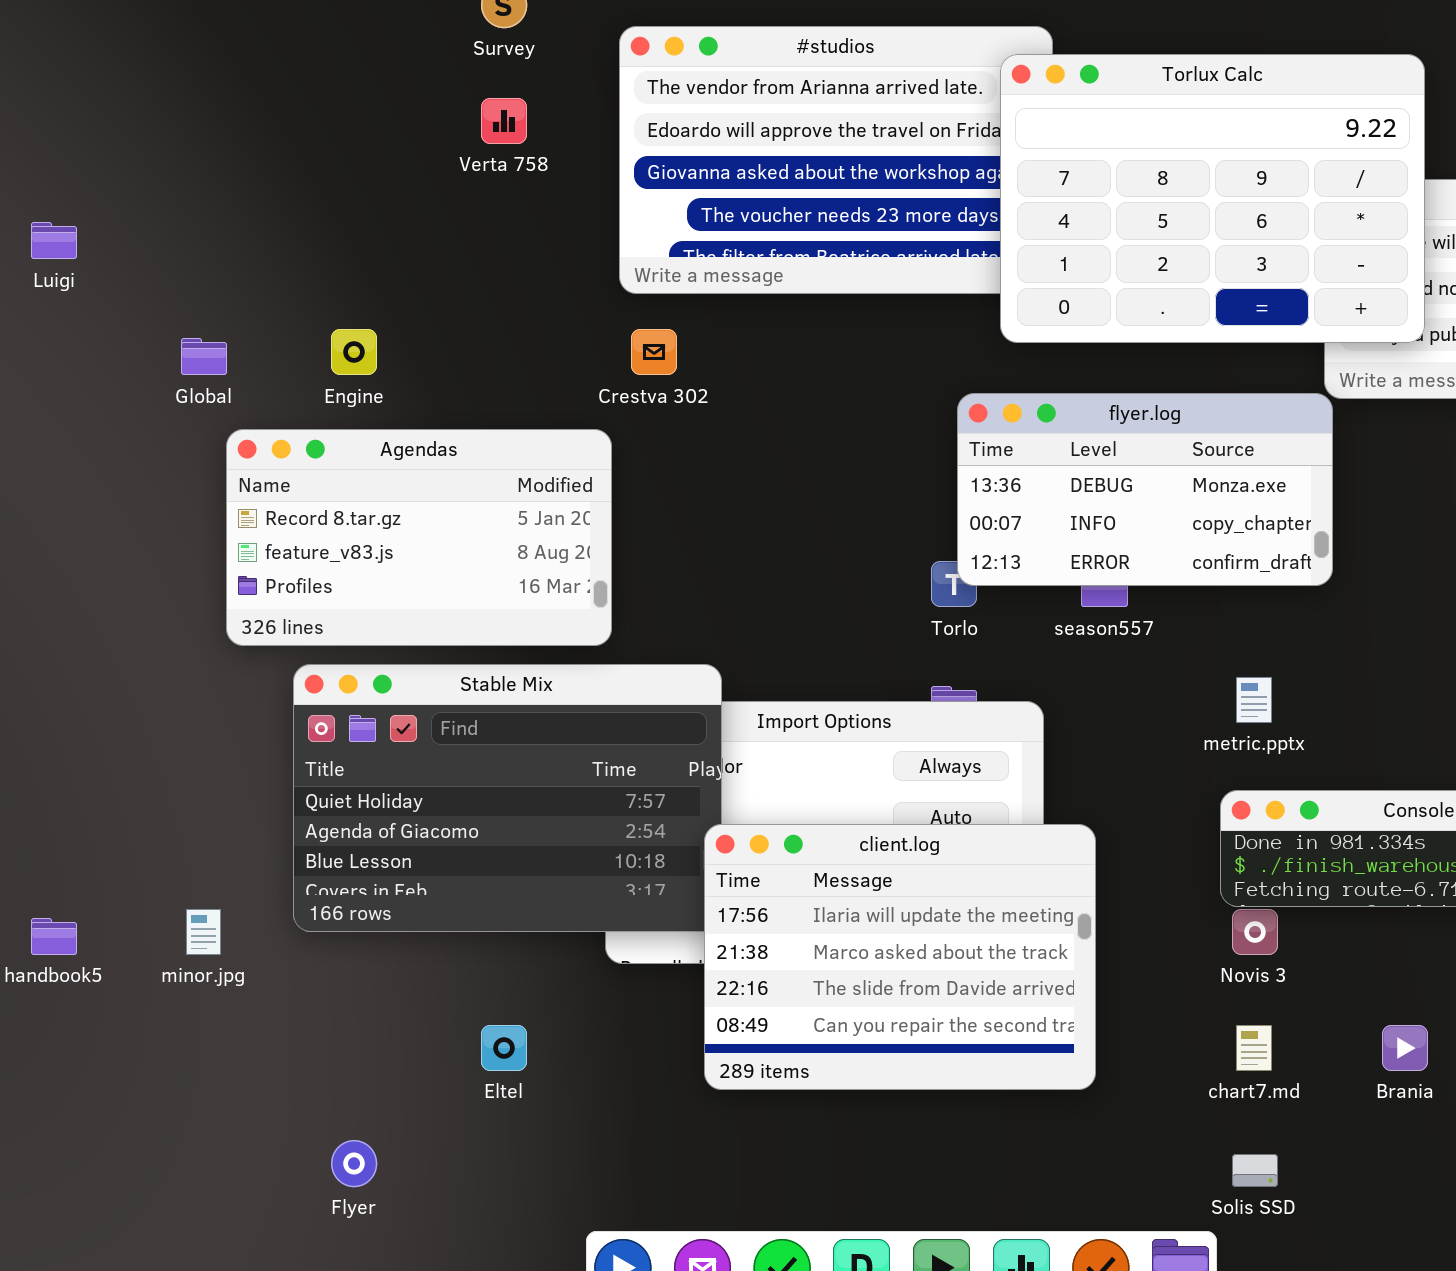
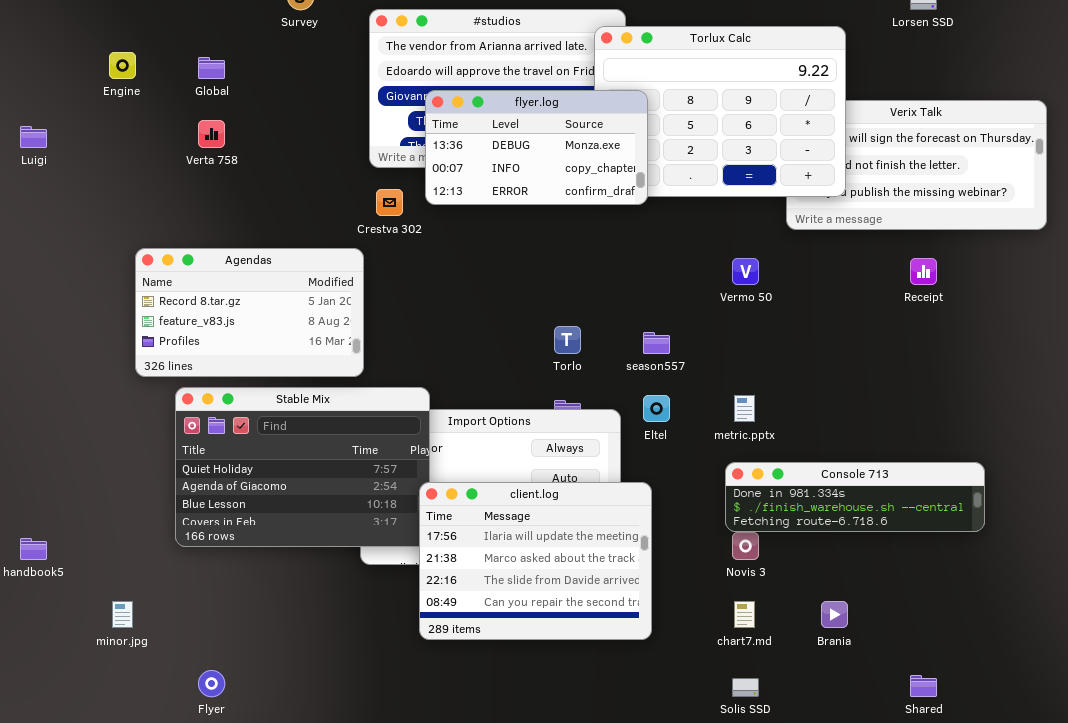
Verta 758: [481,98,527,144] -> [198,120,225,148], moved
Engine: [331,329,377,375] -> [109,52,136,79], moved
Global: [181,338,227,375] -> [198,57,225,79], moved
flyer.log: [957,393,1333,586] -> [425,90,648,205], moved
minor.jpg: [186,909,221,955] -> [112,601,133,628], moved
Eltel: [481,1025,527,1071] -> [643,395,670,422], moved

